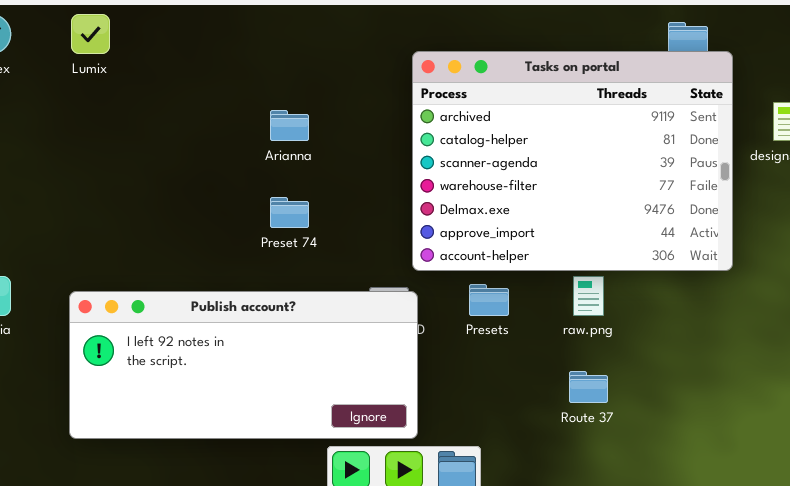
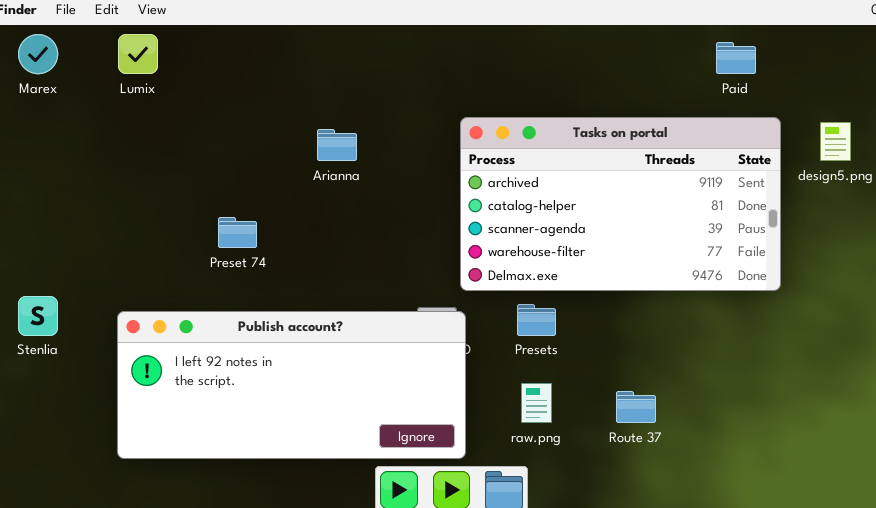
Tasks on portal: [412,51,733,271] -> [460,117,781,291], resized
Preset 74: [270,197,309,228] -> [218,217,257,248], moved
raw.png: [573,276,604,316] -> [521,383,552,423], moved

